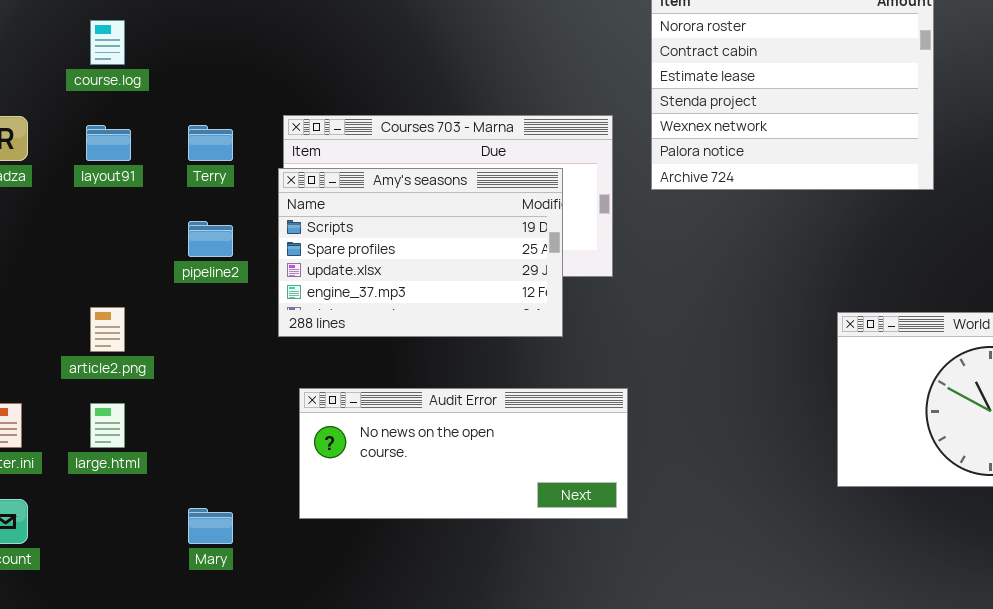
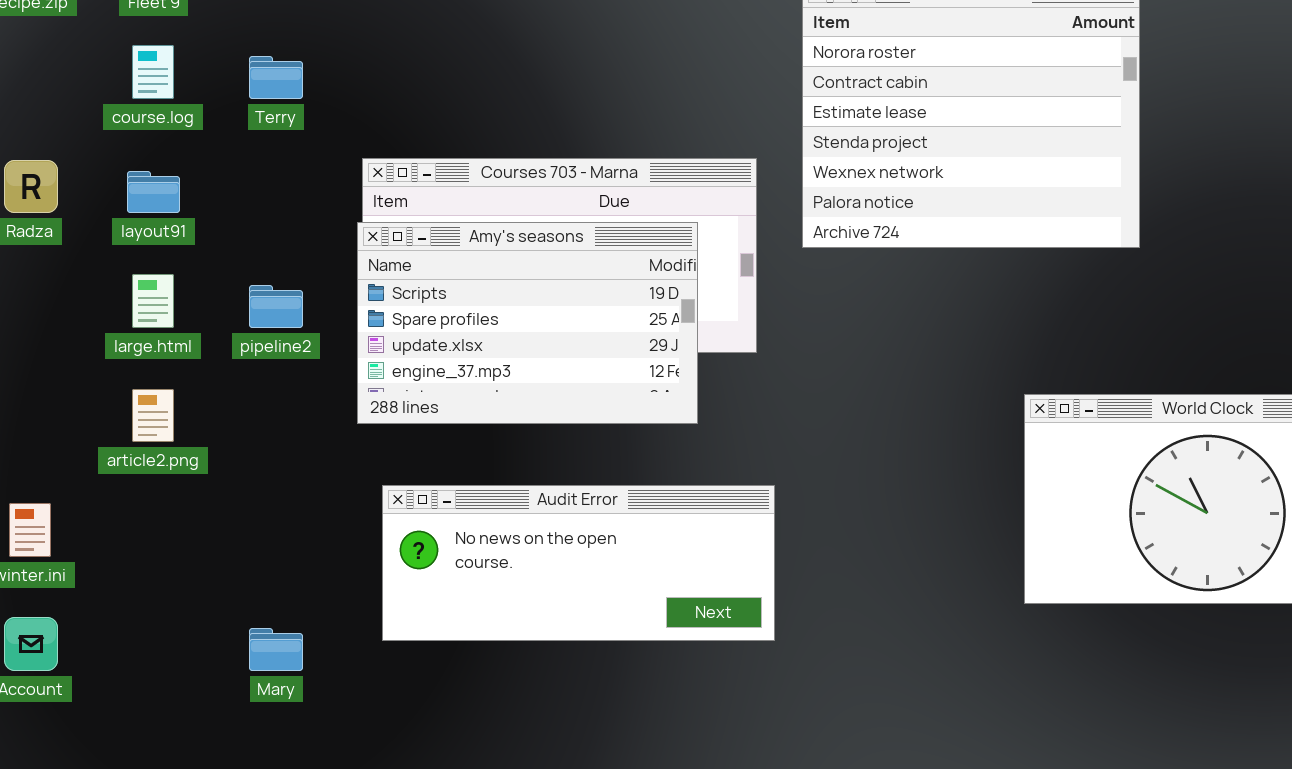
Terry: [188,125,233,161] -> [249,56,303,99], moved
large.html: [90,403,125,448] -> [132,274,174,328], moved

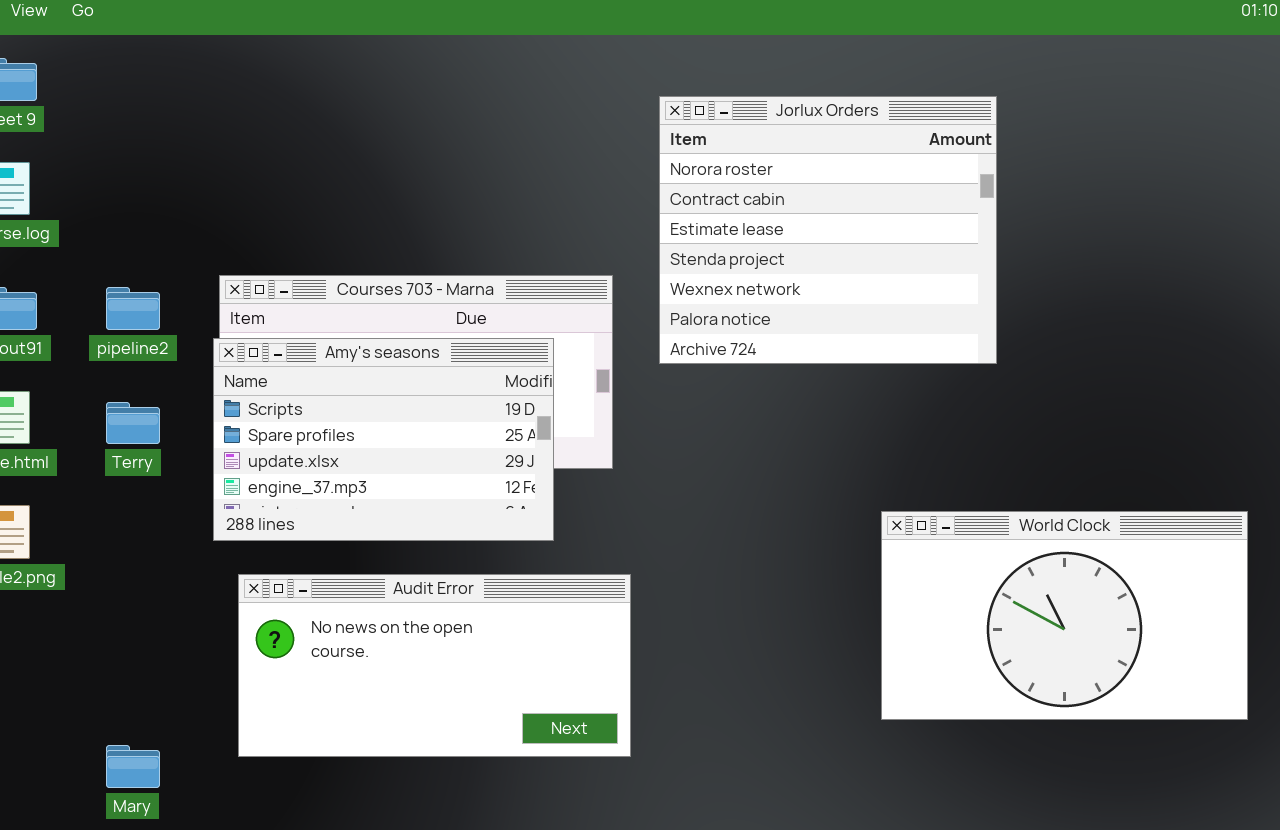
Terry: [249,56,303,99] -> [106,402,160,444], moved
pipeline2: [249,285,303,328] -> [106,287,160,330], moved
Audit Error: [382,485,775,641] -> [238,574,631,757], resized

